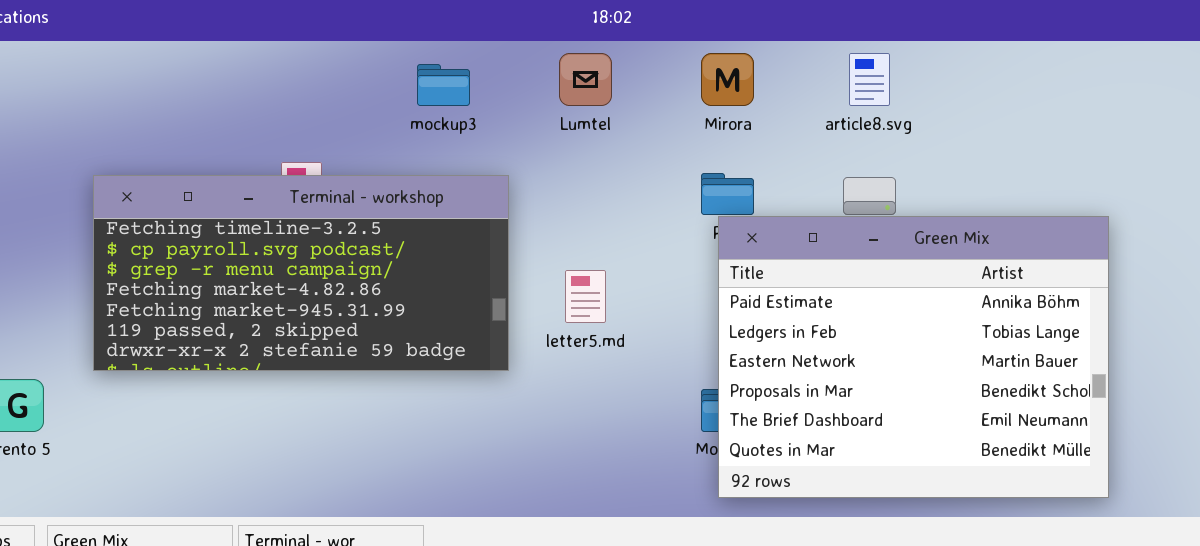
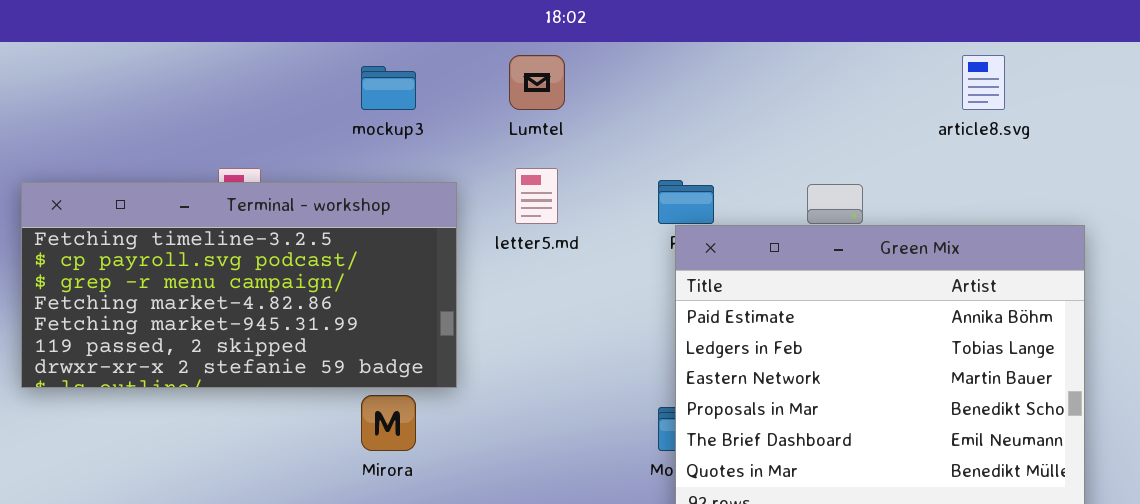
Mirora: [701,53,754,106] -> [361,395,416,451], moved
article8.svg: [849,53,890,106] -> [962,55,1005,110], moved
letter5.md: [565,270,606,323] -> [515,168,558,224], moved

